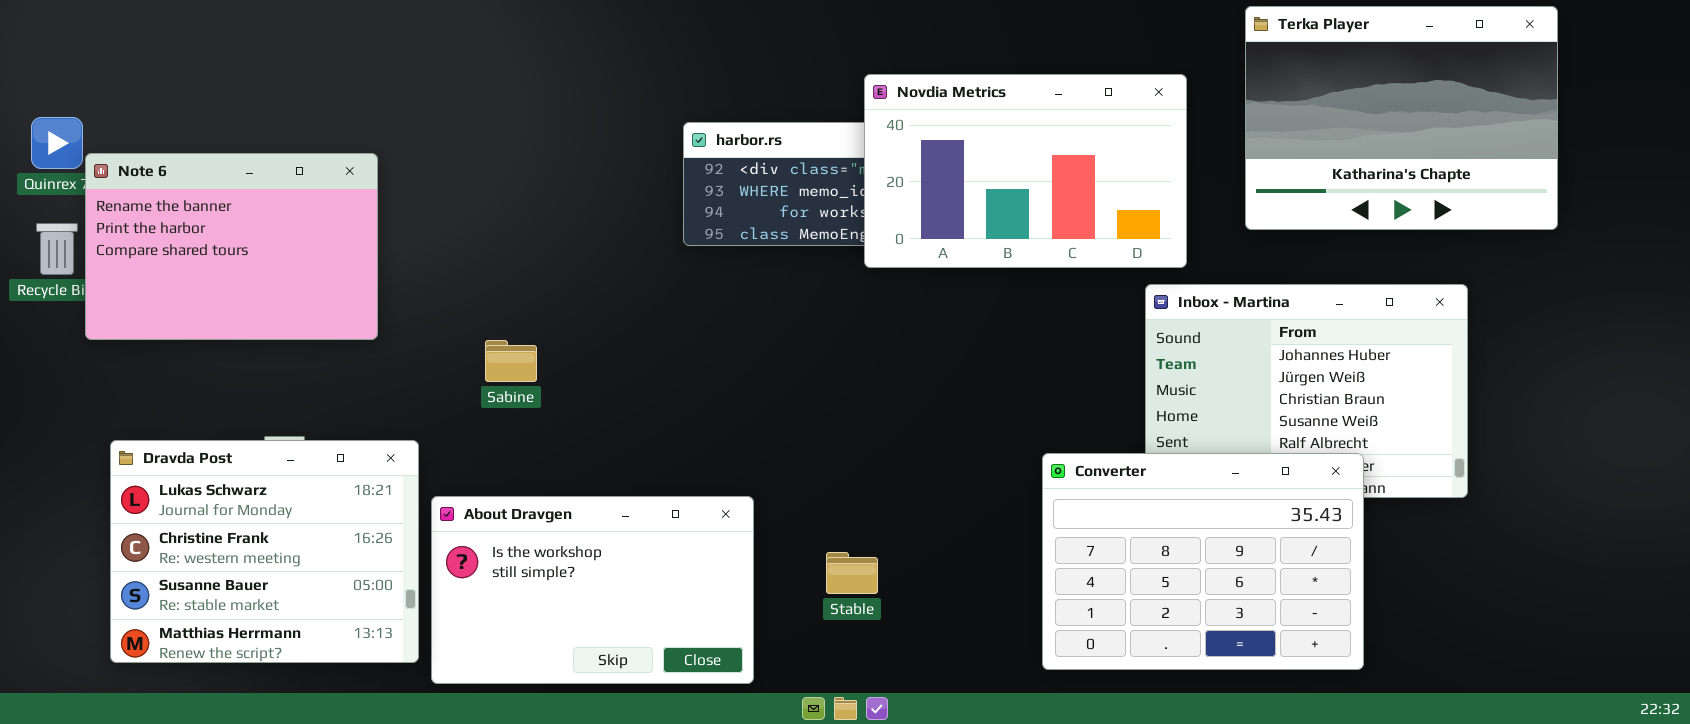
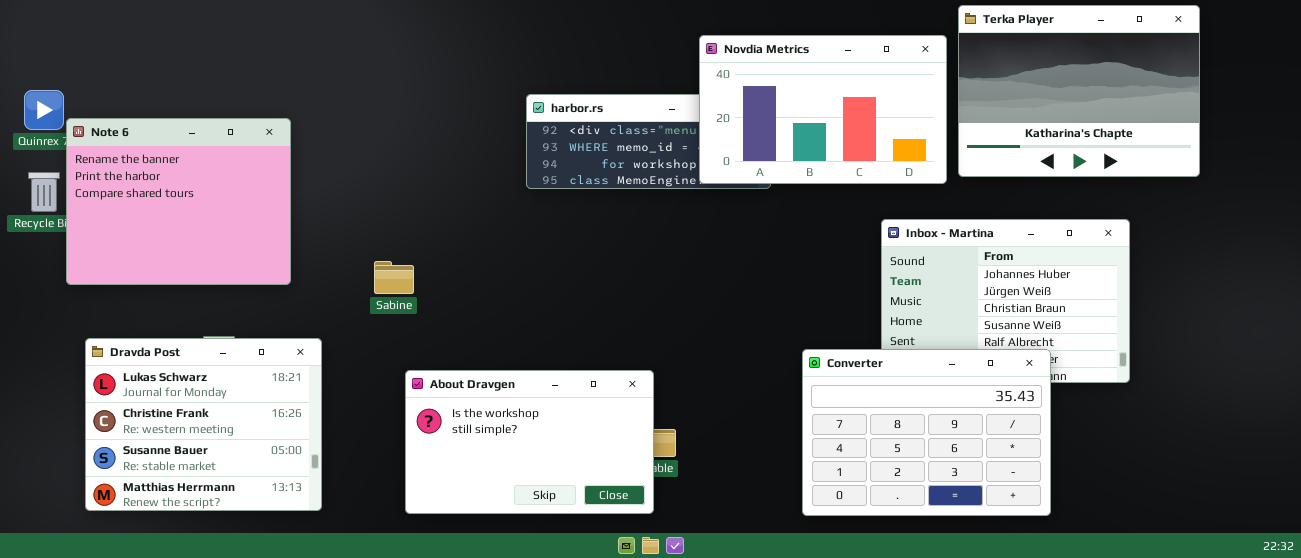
Novdia Metrics: [864,74,1187,268] -> [699,35,947,184], moved
Note 6: [85,153,378,340] -> [66,118,291,285], resized
About Dravgen: [431,496,754,684] -> [405,370,654,514], moved

